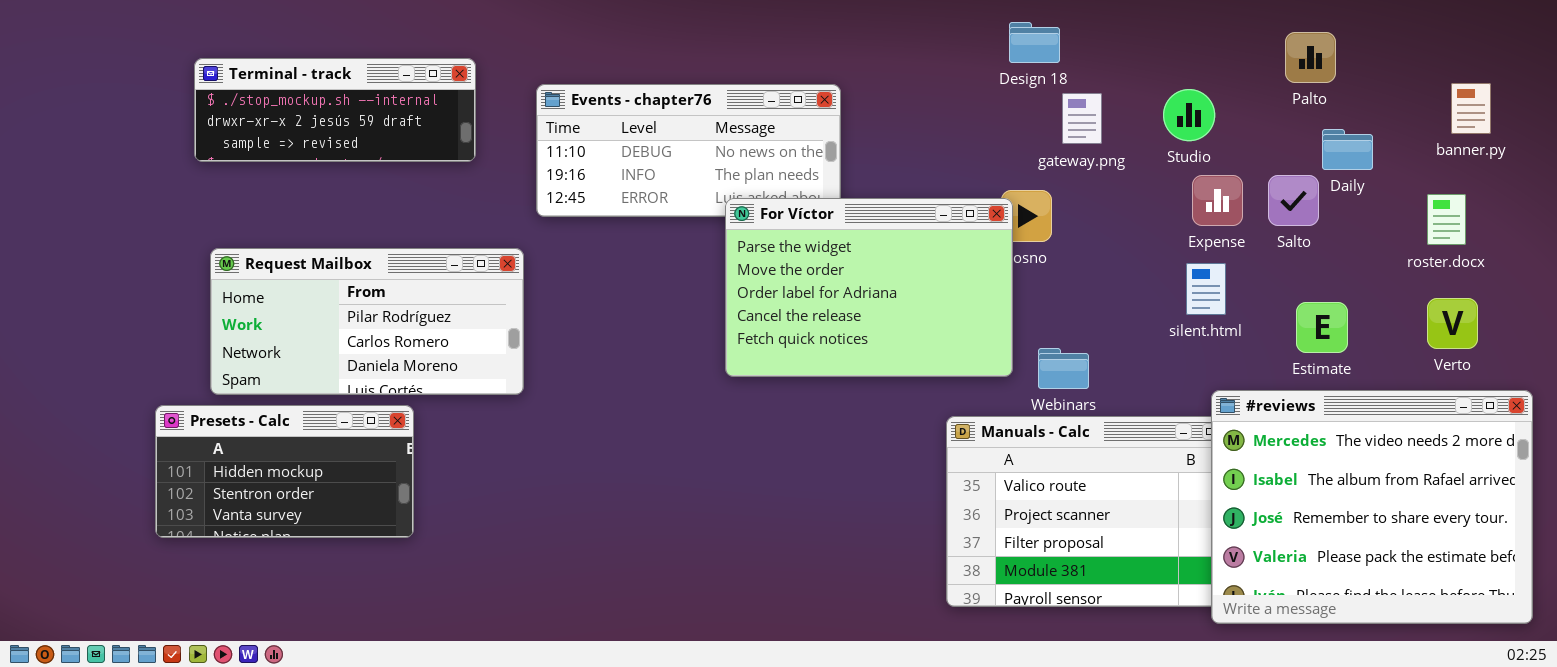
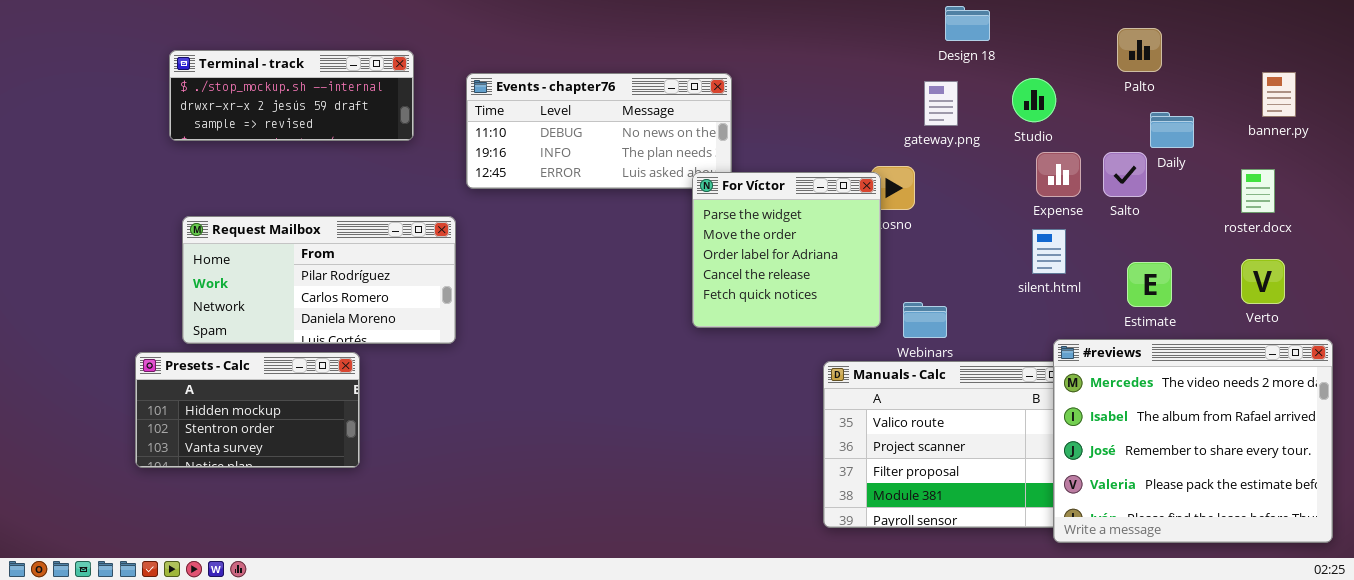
Design 18: [1009,22,1060,63] -> [945,6,990,41], moved
For Víctor: [725,198,1013,377] -> [692,172,881,328], resized

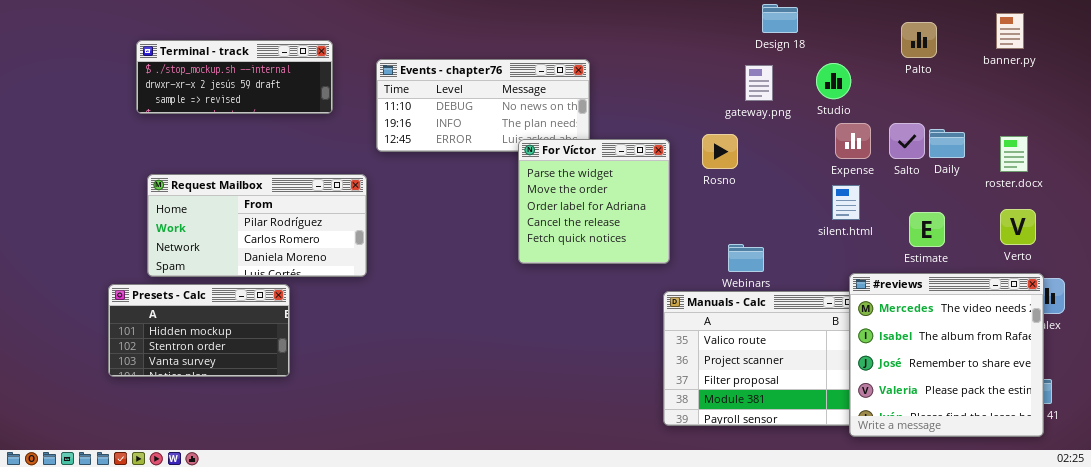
banner.py: [1262,72,1296,117] -> [996,13,1024,49], moved
Daily: [1150,112,1194,148] -> [929,129,965,158], moved
For Víctor: [692,172,881,328] -> [518,139,670,264], moved
#reviews: [1053,339,1333,543] -> [849,273,1044,437], resized

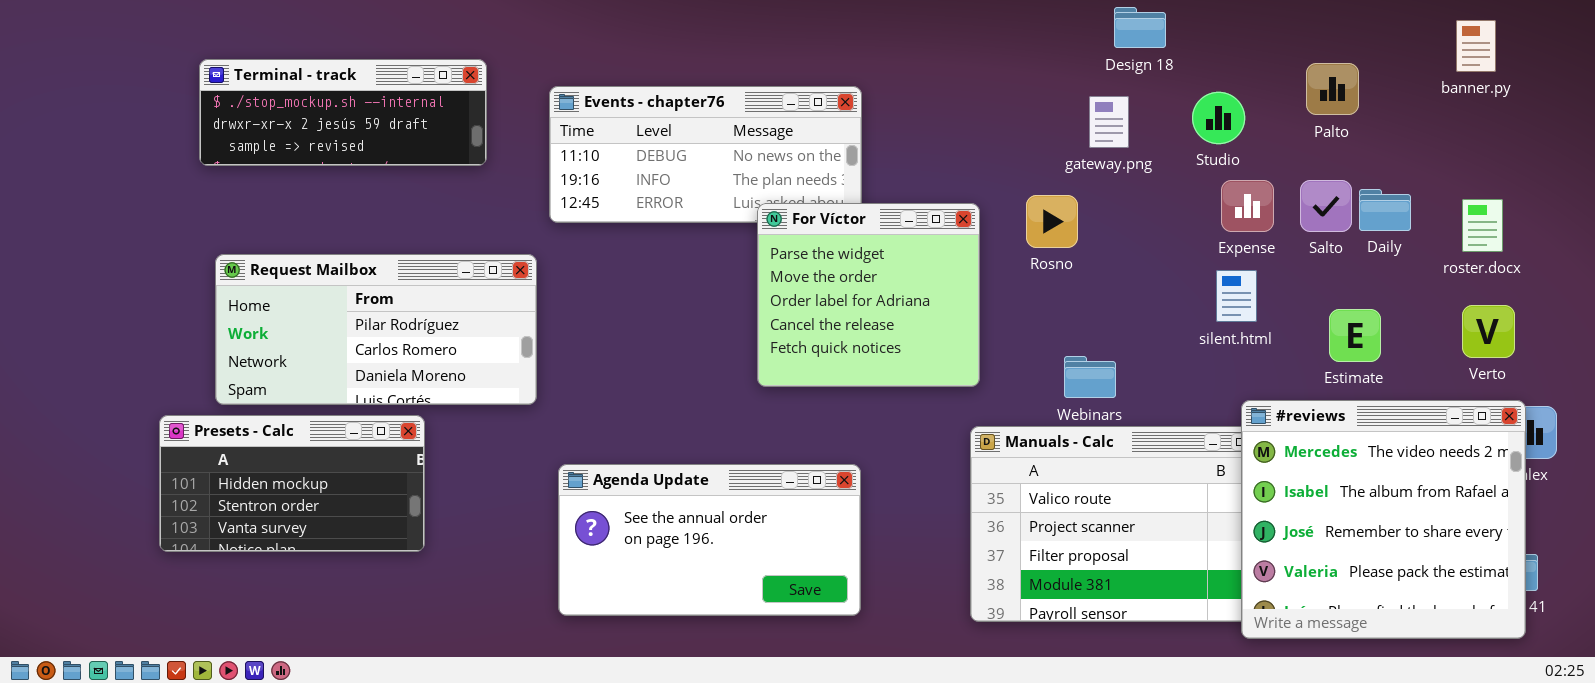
Palto: [901,22,937,58] -> [1306,63,1359,115], moved
Agenda Update: none -> [558,464,861,616], opened

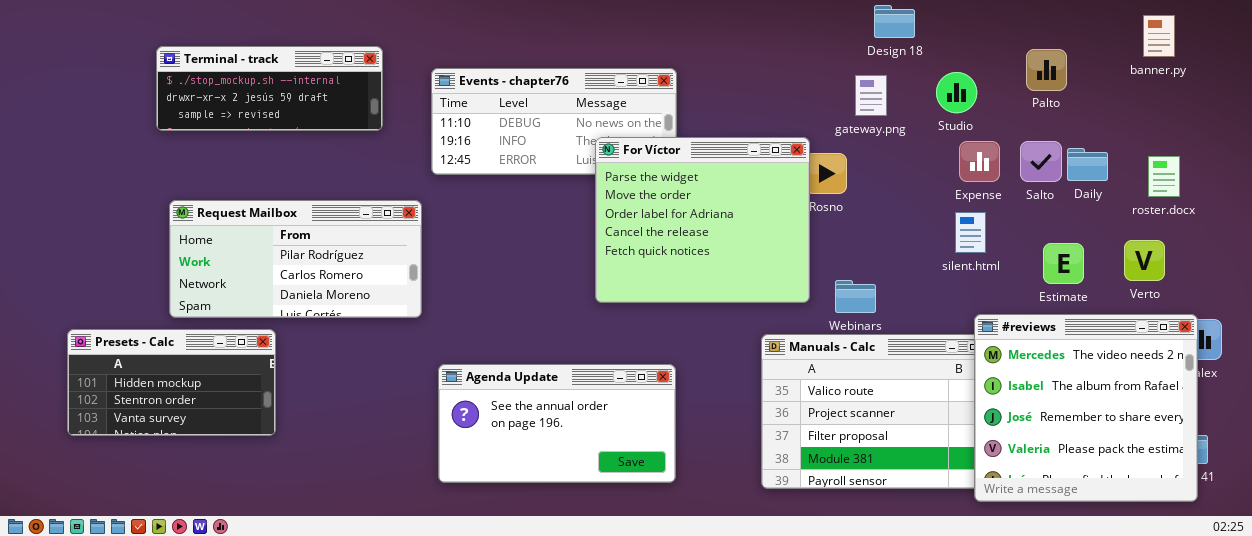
For Víctor: [757,203,980,387] -> [595,137,810,303], resized
Verto: [1462,305,1515,358] -> [1124,240,1165,281], moved
Presets - Calc: [159,415,425,552] -> [67,329,276,436], moved

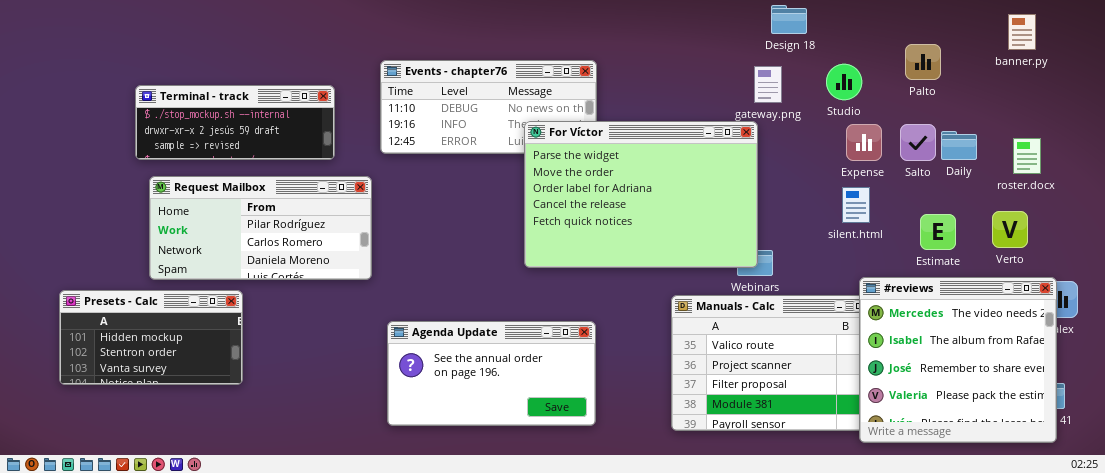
Terminal - track: [156,46,383,131] -> [135,85,335,160], moved
For Víctor: [595,137,810,303] -> [524,121,758,268], resized

